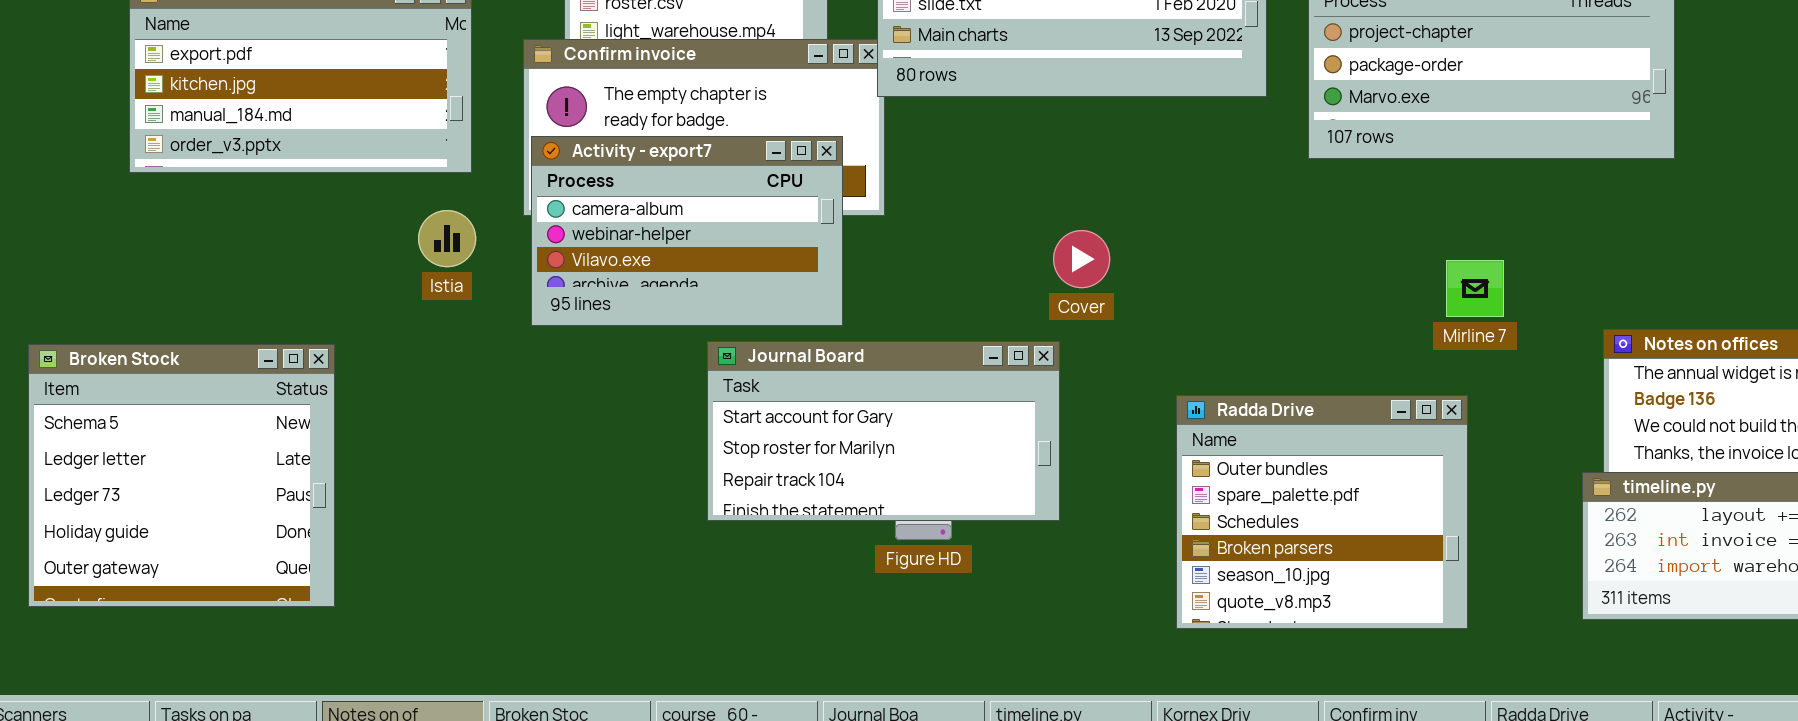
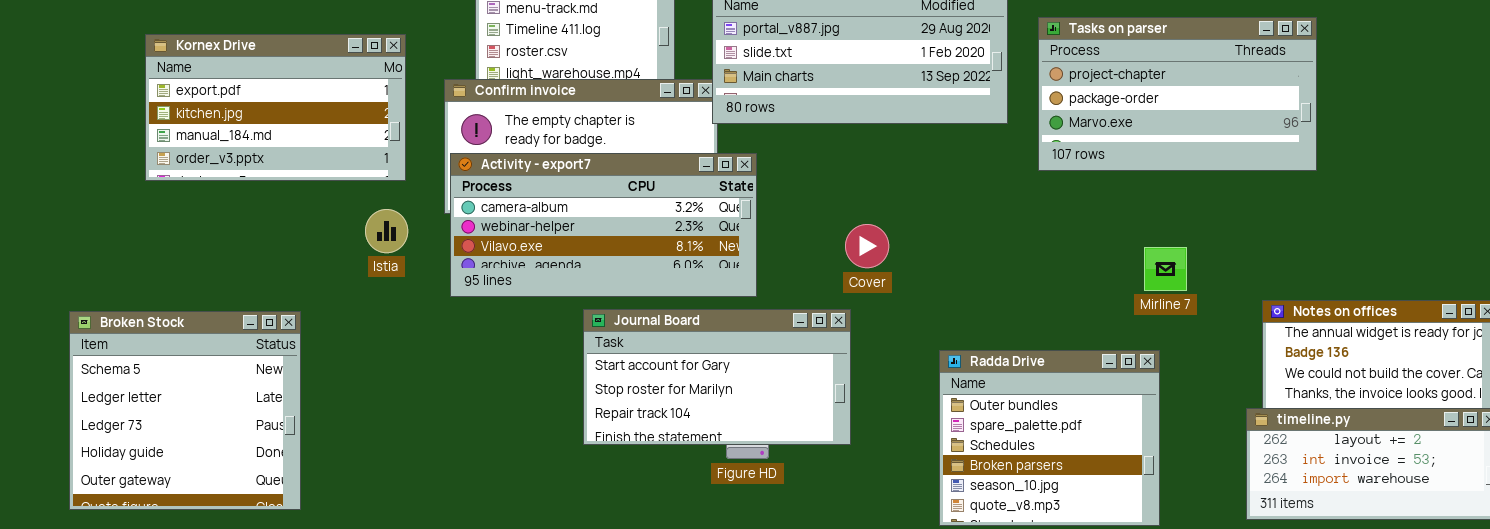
Activity - export7: [531,136,843,326] -> [450,153,757,297], resized

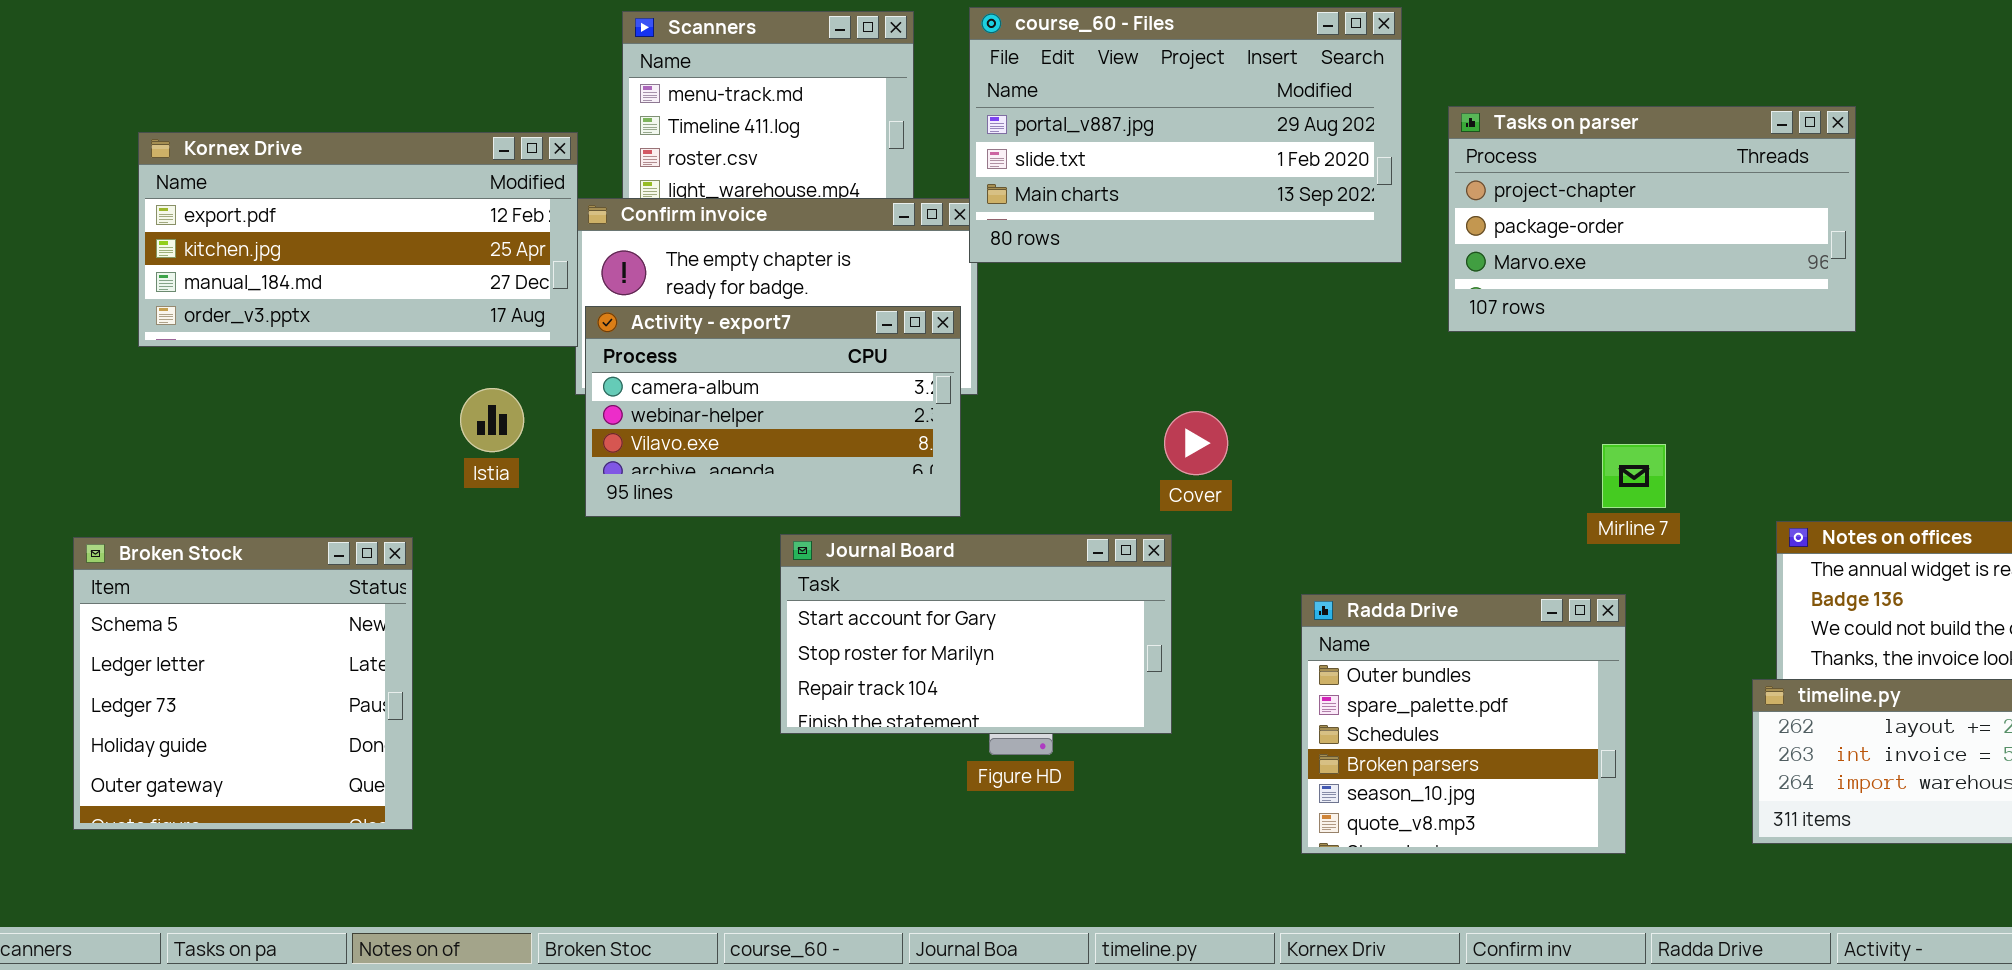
Kornex Drive: [145,34,406,181] -> [138,132,578,347], resized
Activity - export7: [450,153,757,297] -> [585,306,961,517], resized
Broken Stock: [69,311,301,510] -> [73,537,413,830], moved

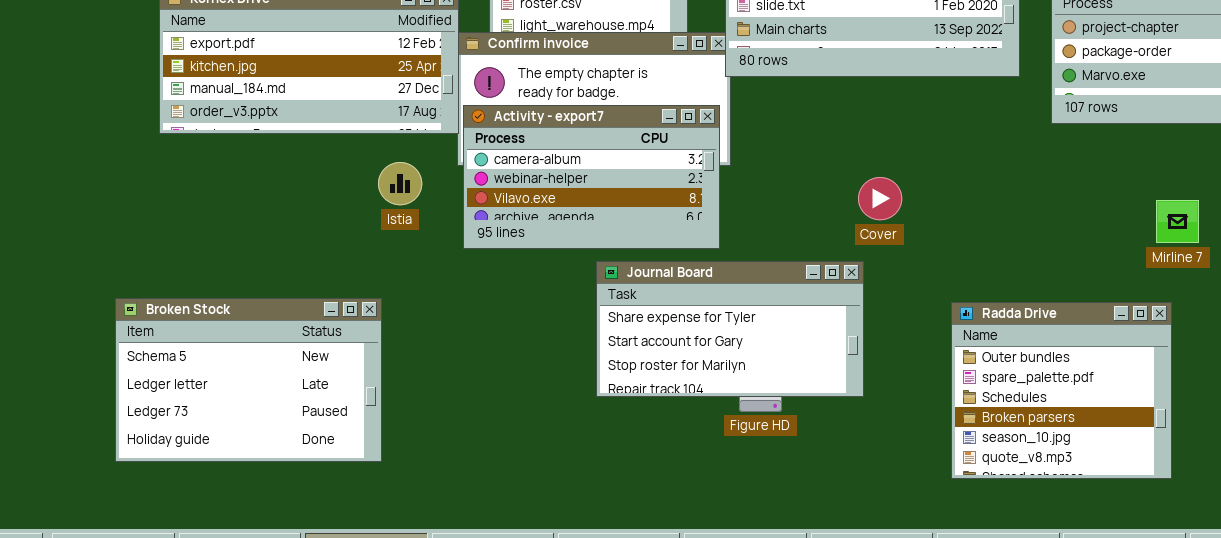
Journal Board: [780,534,1172,734] -> [596,261,864,397], scrolled up 1 row
Broken Stock: [73,537,413,830] -> [115,298,382,462], resized

